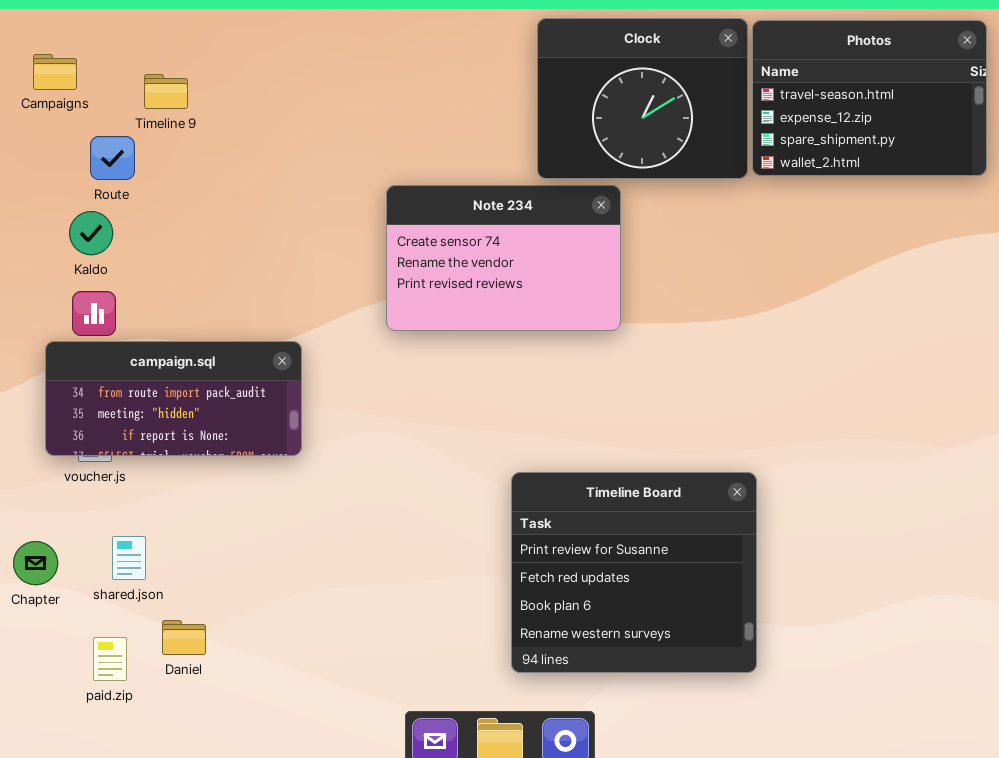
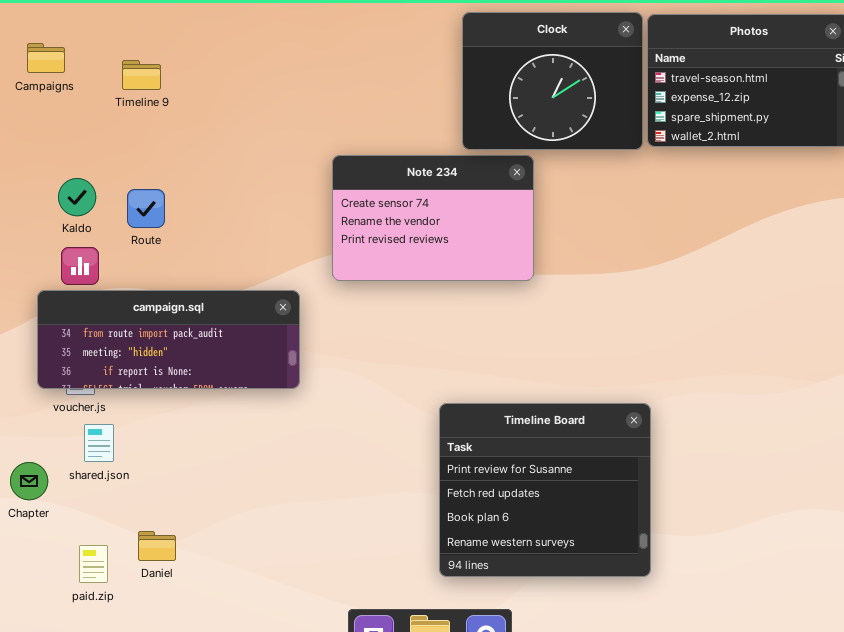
Route: [90,136,135,180] -> [127,189,165,228], moved
campaign.sql: [45,341,302,456] -> [37,290,300,389], resized
shared.json: [112,536,146,580] -> [84,424,114,462], moved

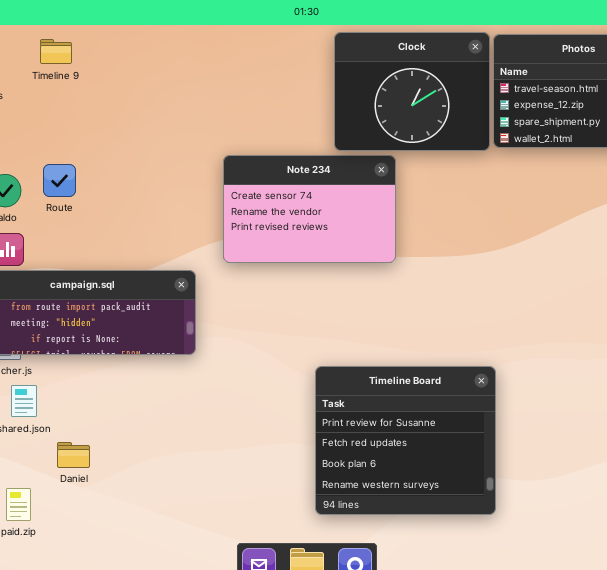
Timeline 9: [122,60,161,90] -> [40,39,72,64], moved
Route: [127,189,165,228] -> [43,164,76,197], moved
Daniel: [138,531,176,561] -> [57,442,90,468], moved

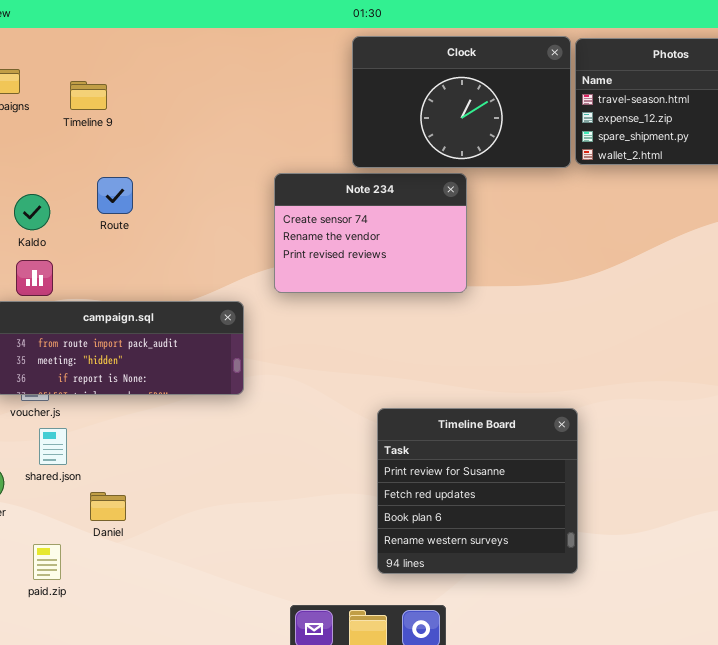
Clock: [334,32,490,151] -> [352,36,571,168], resized
Timeline 9: [40,39,72,64] -> [70,81,107,110], moved
Route: [43,164,76,197] -> [97,177,133,214], moved

